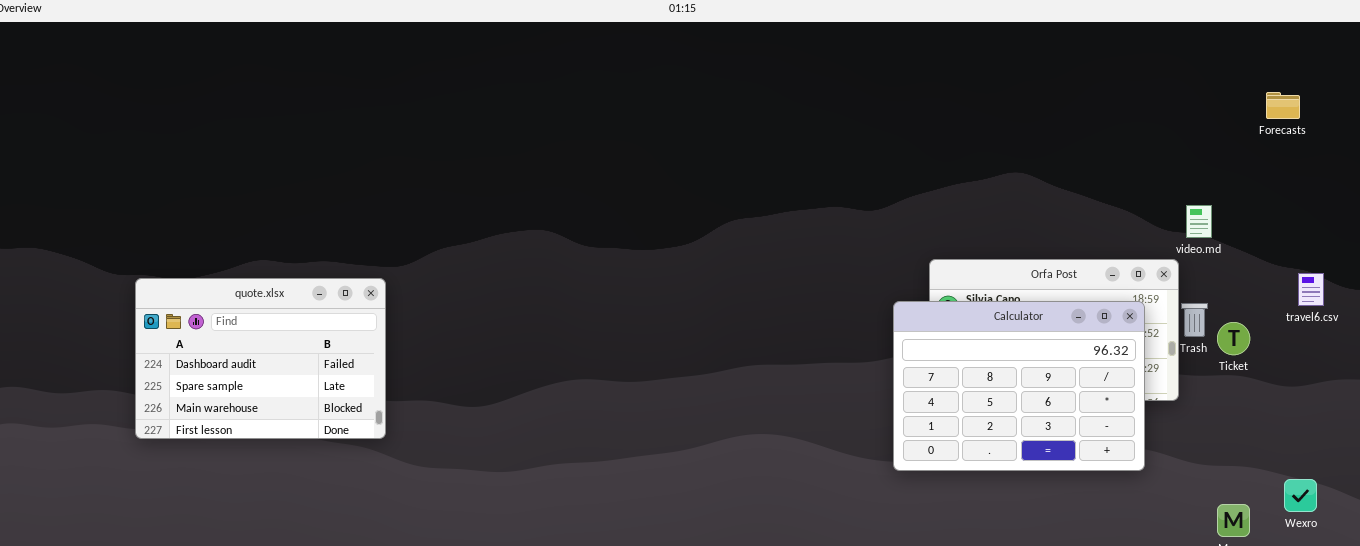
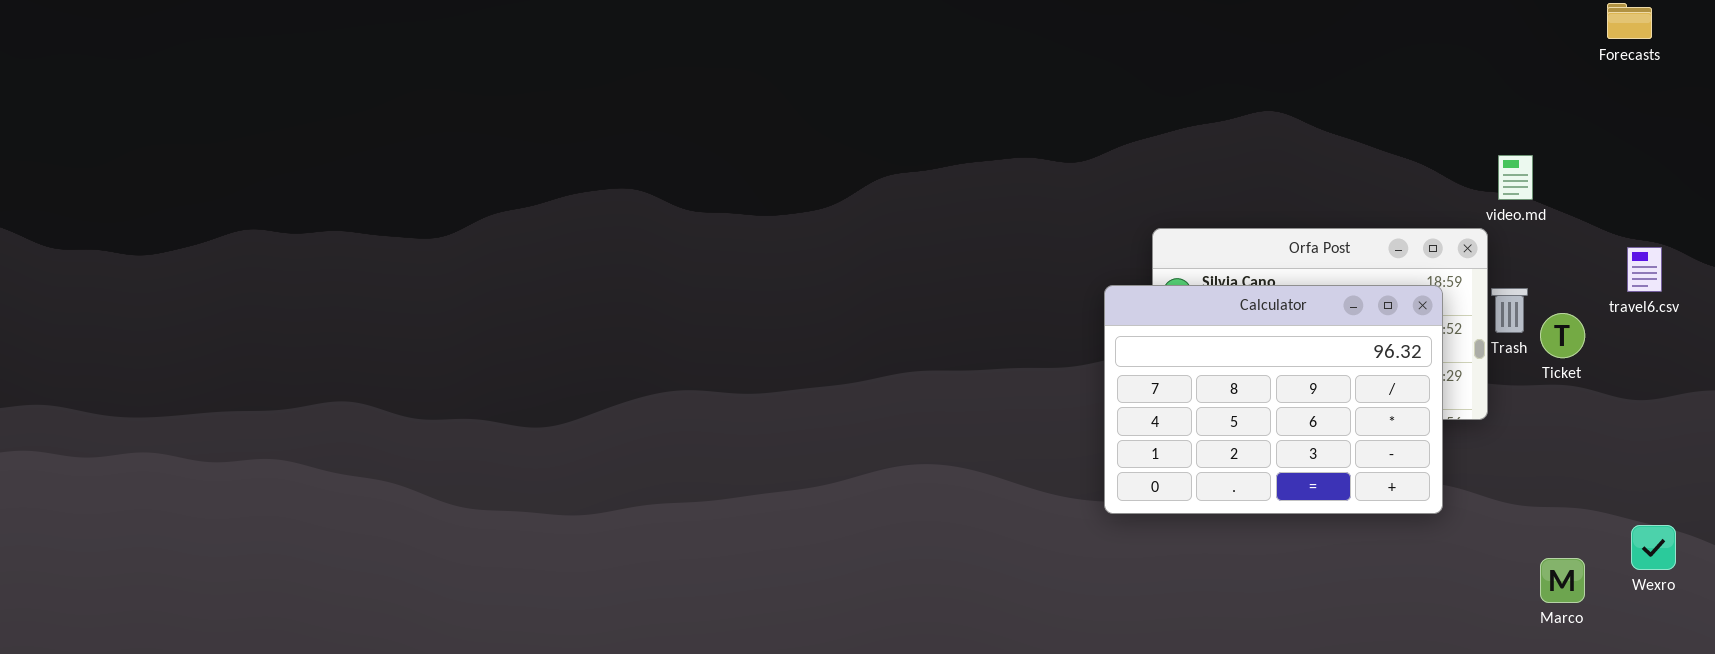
travel6.csv: [1298,273,1324,306] -> [1627,247,1662,292], moved
quote.xlsx: [135,278,386,439] -> none, closed

